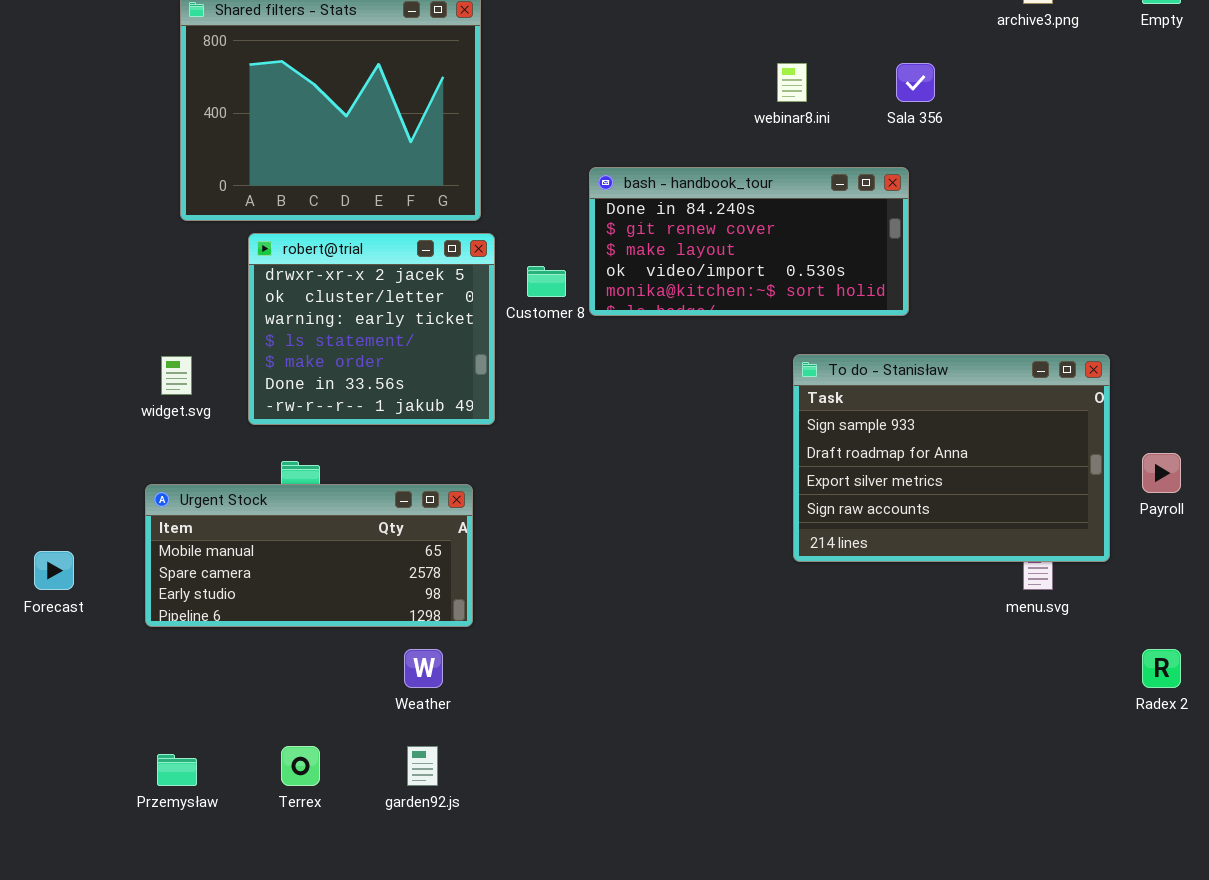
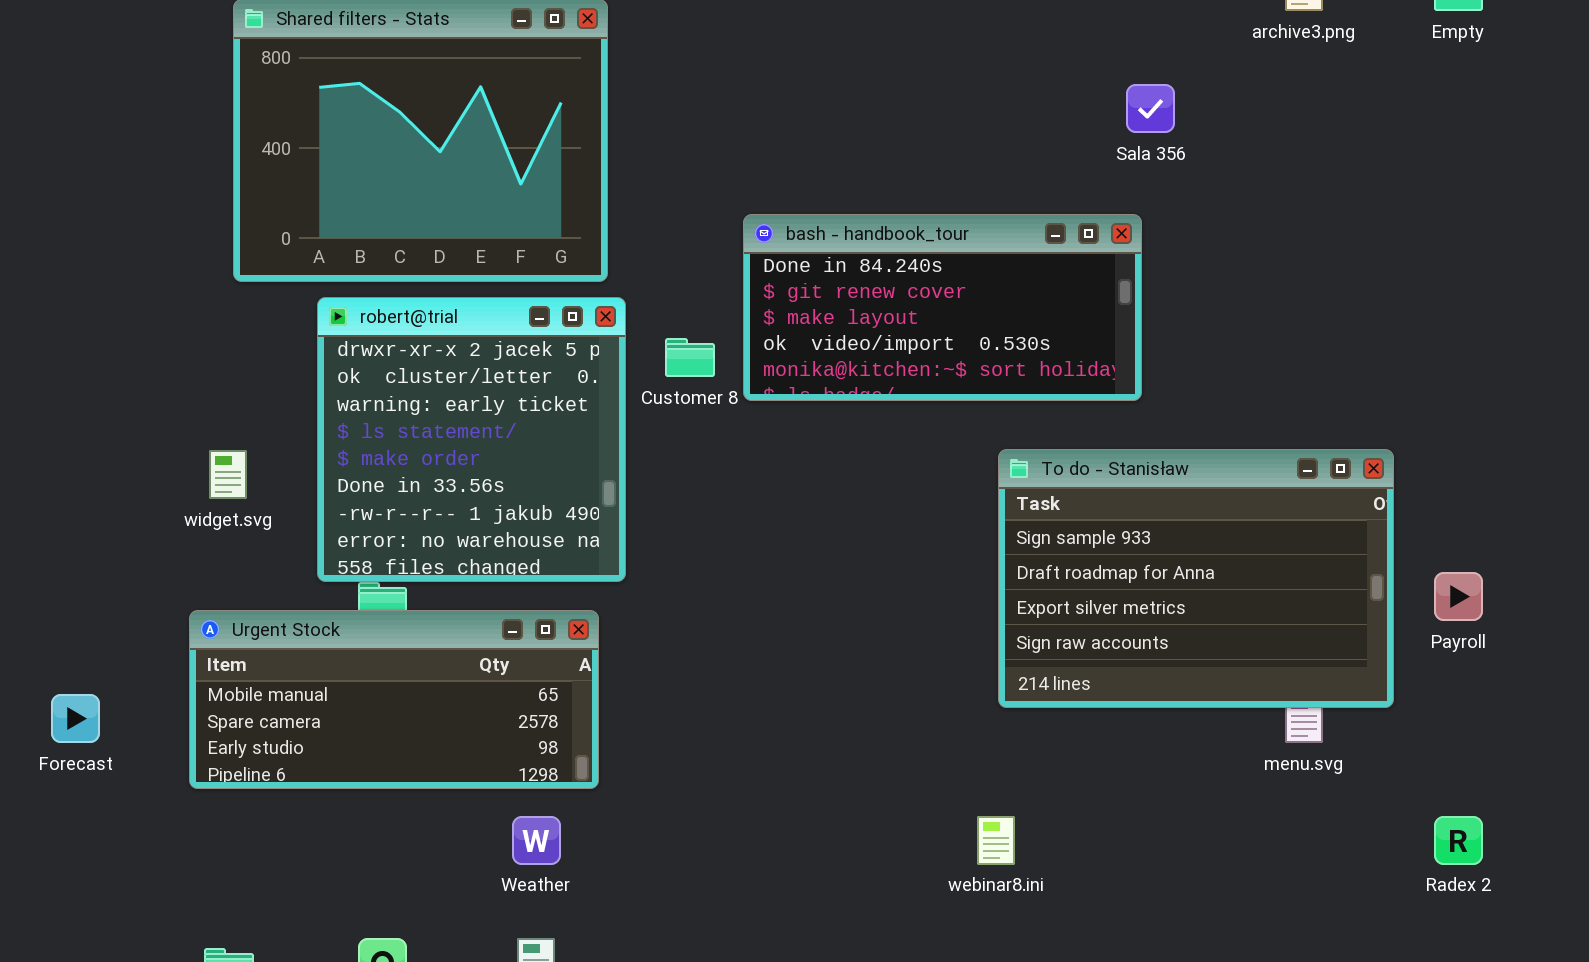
webinar8.ini: [777,63,807,102] -> [977,816,1015,865], moved
robert@trial: [248,233,495,425] -> [317,297,626,582], resized

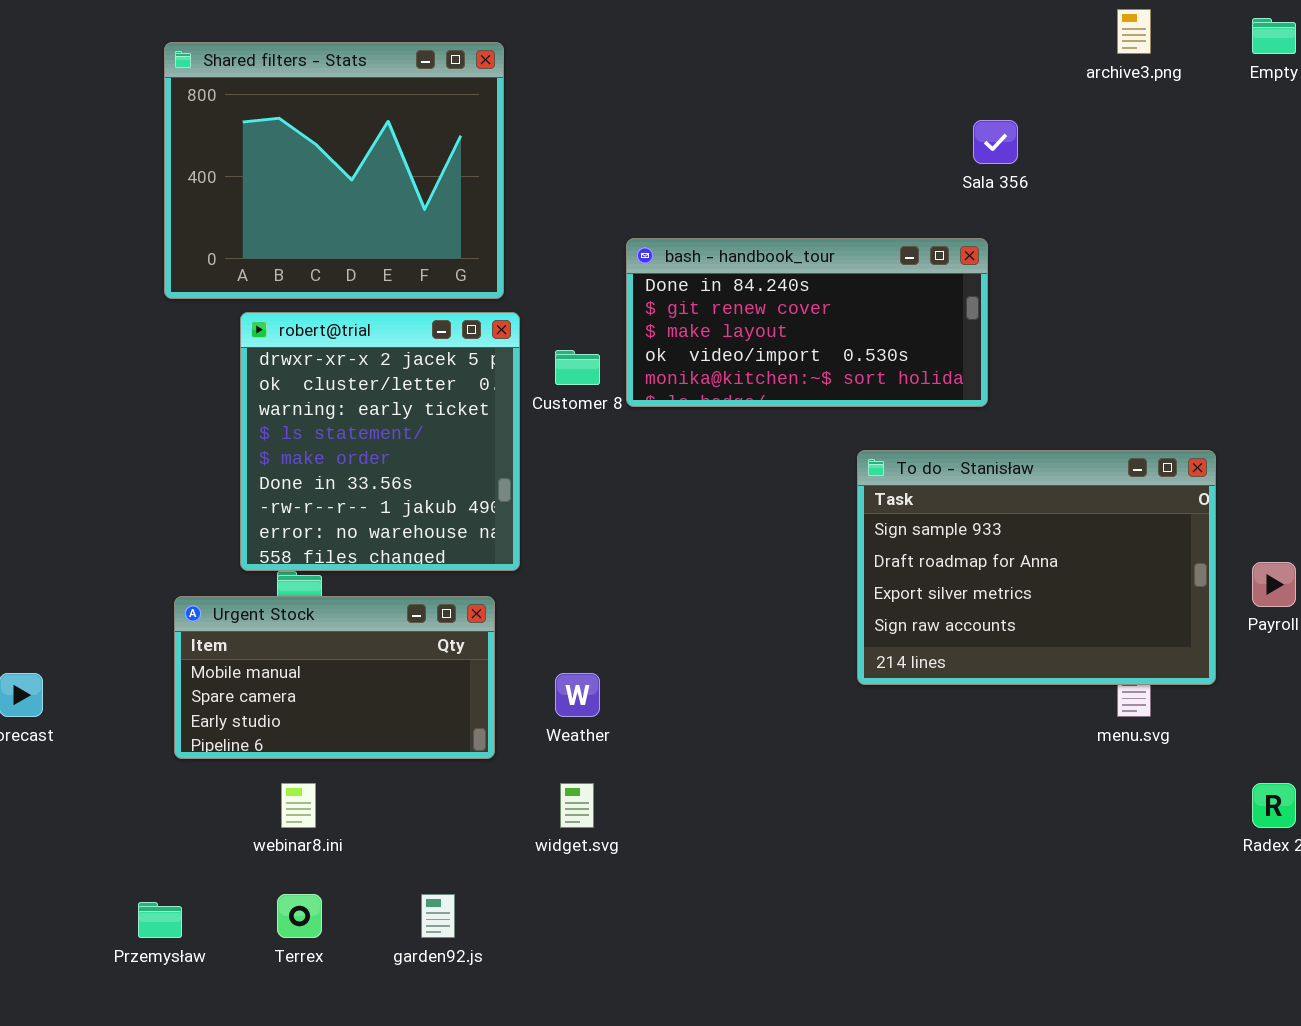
widget.svg: [209,450,247,499] -> [560,783,594,828], moved
Urgent Stock: [189,610,599,789] -> [174,596,495,759], resized
Weather: [512,816,561,865] -> [555,673,600,717], moved
webinar8.ini: [977,816,1015,865] -> [281,783,316,828], moved

